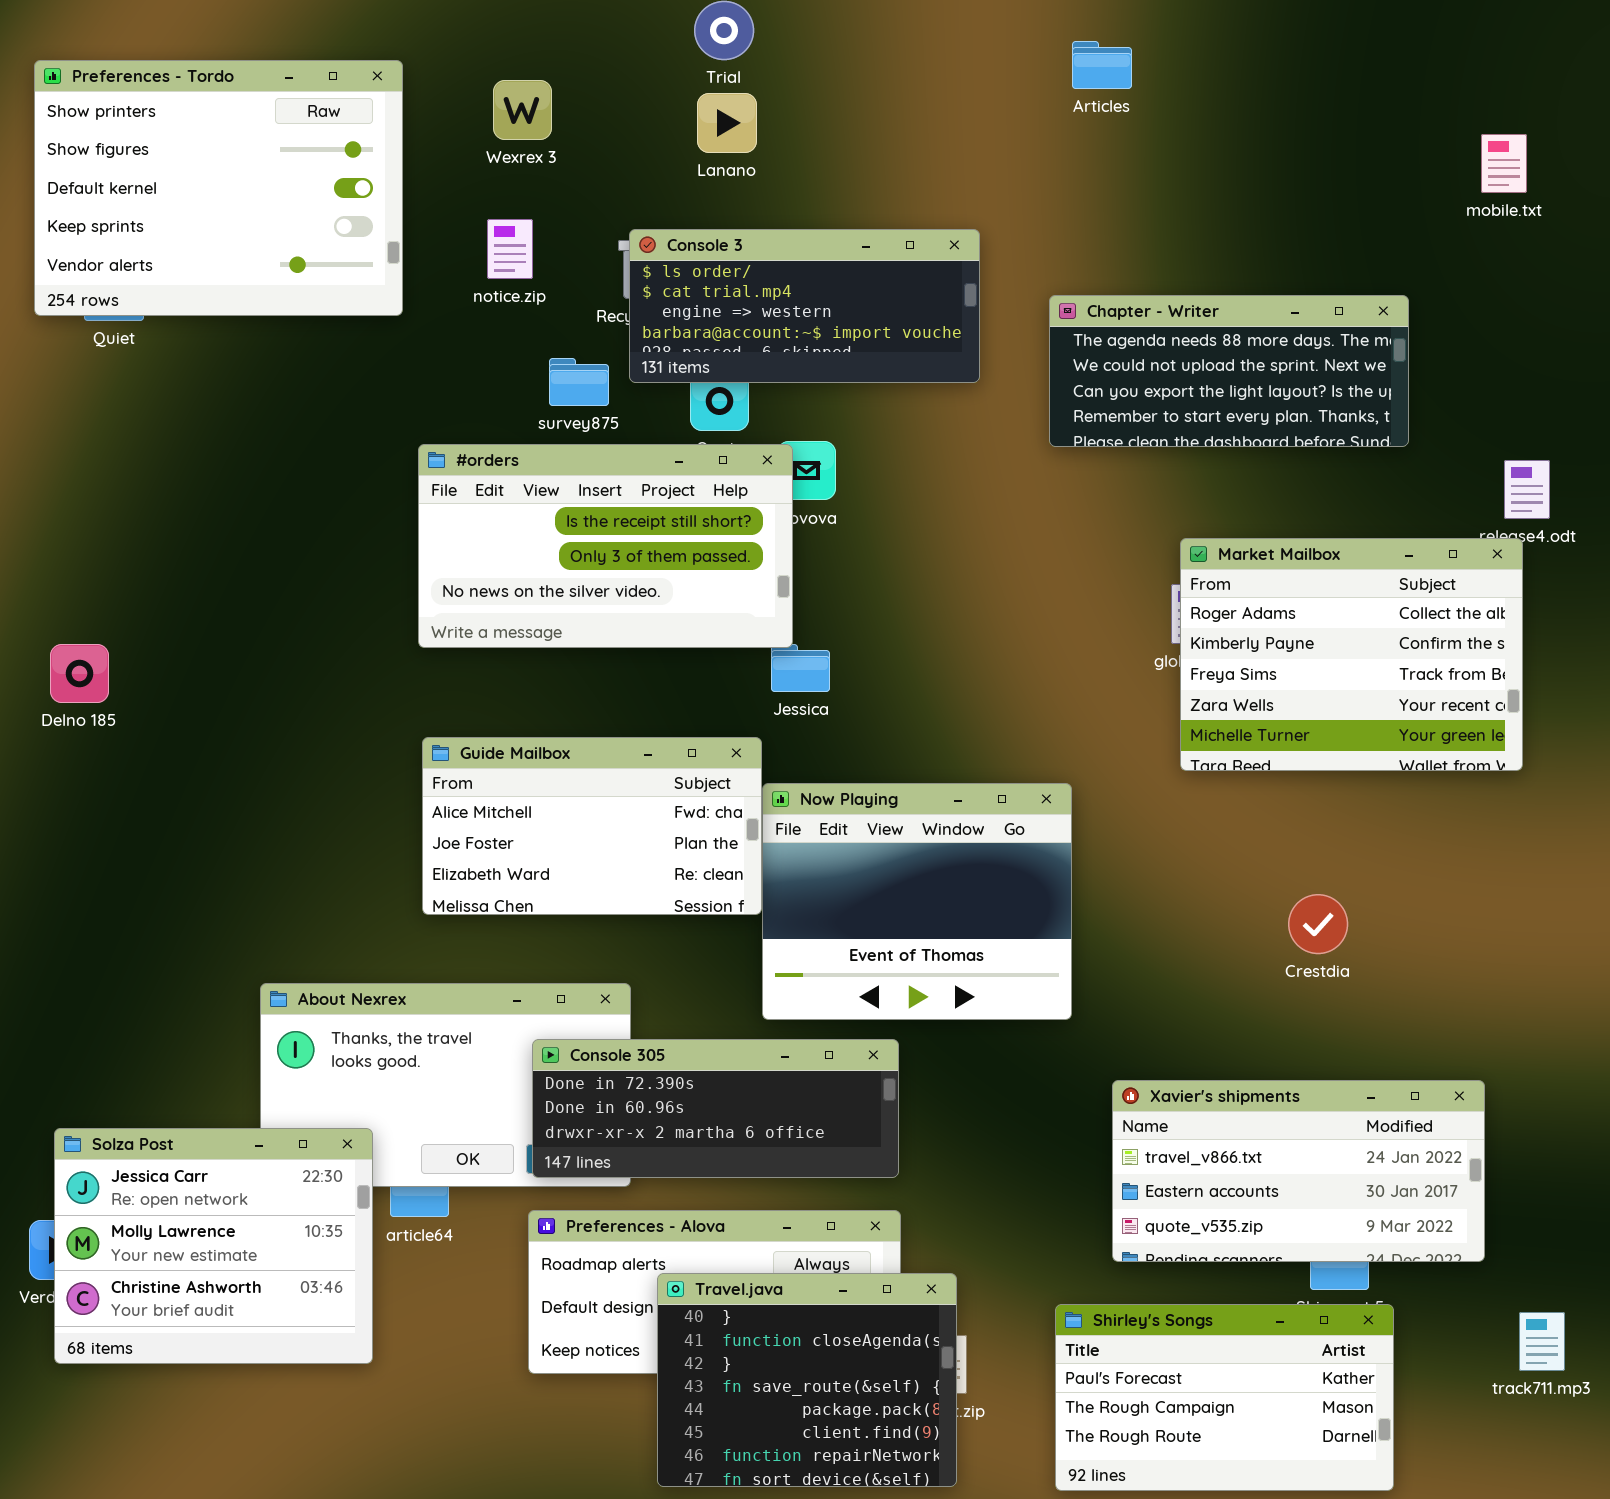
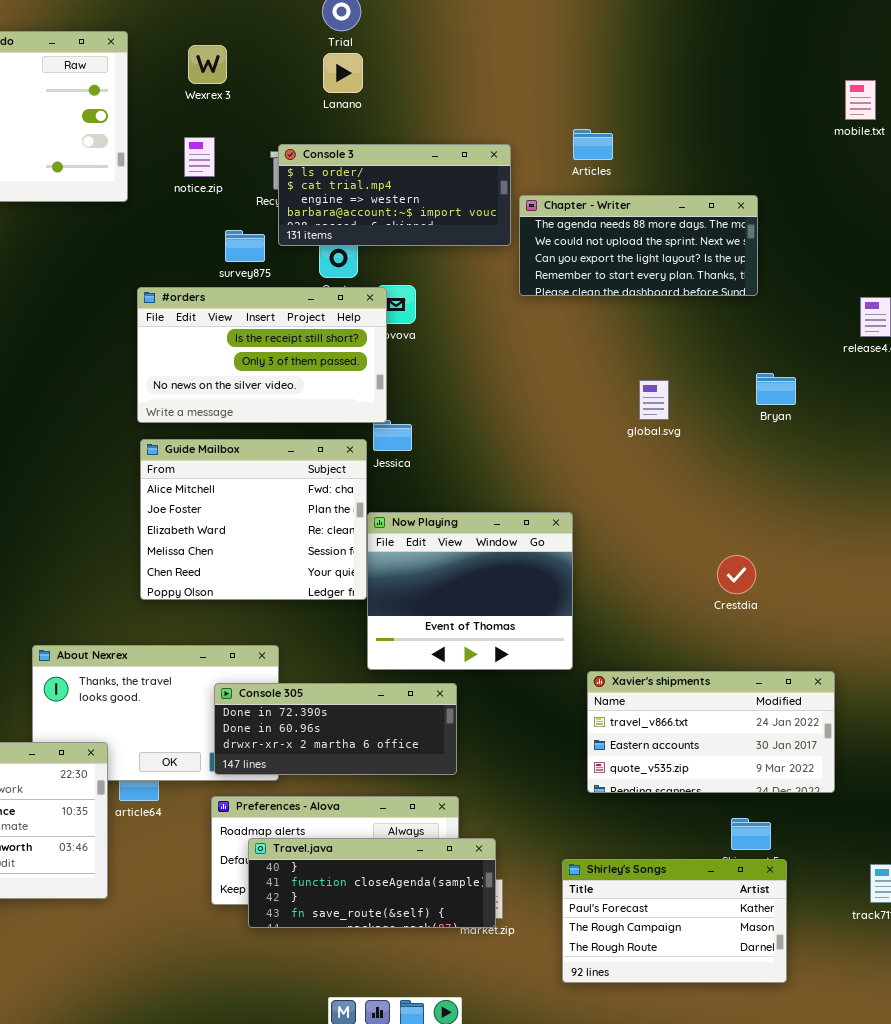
Articles: [1072,41,1132,89] -> [573,129,613,160], moved
Chapter - Writer: [1049,295,1409,447] -> [519,195,758,296], moved
Market Mailbox: [1180,538,1523,771] -> none, closed
Guide Mailbox: [422,737,762,915] -> [140,439,367,600], resized
Crestdia: [1288,894,1348,954] -> [717,555,756,594], moved
Xavier's shipments: [1112,1080,1485,1262] -> [587,671,835,793], moved
Travel.java: [657,1273,957,1487] -> [248,838,496,928], resized

